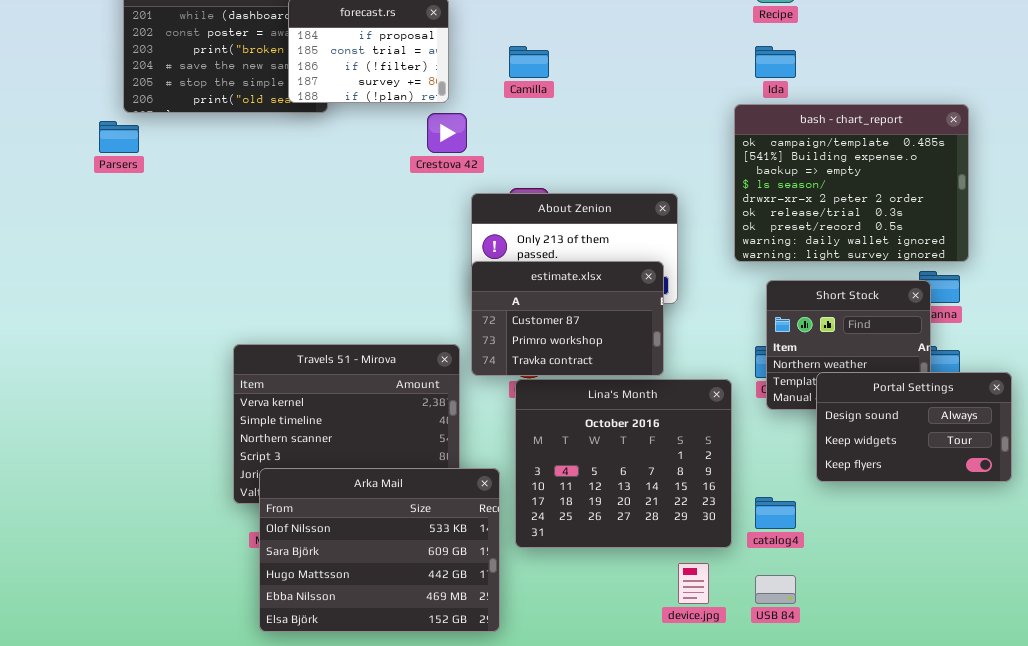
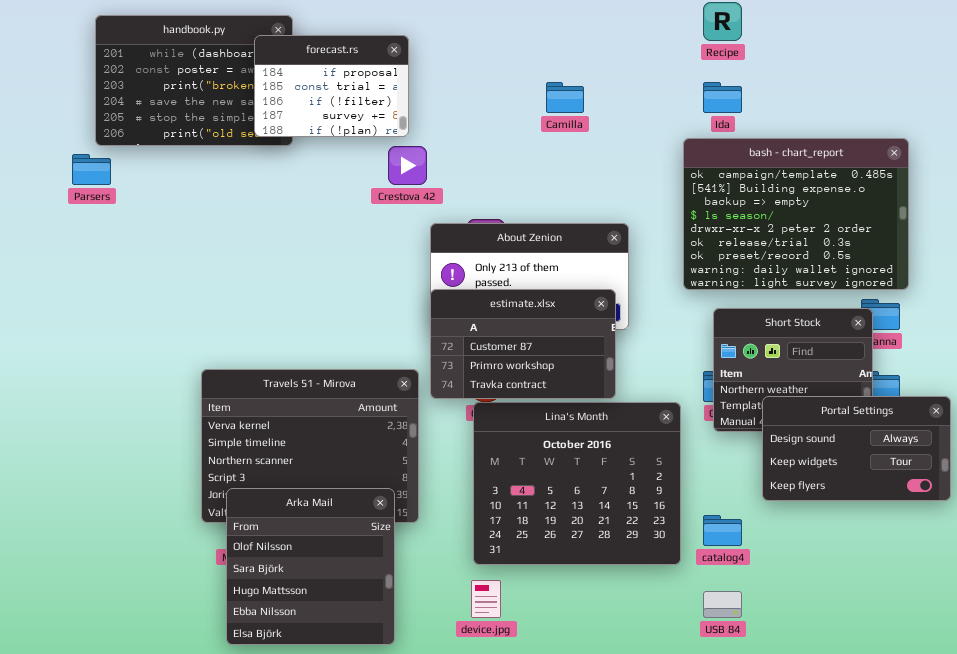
Camilla: [509,46,549,78] -> [546,82,584,113], moved
Arka Mail: [259,468,500,632] -> [226,488,395,645], resized
device.jpg: [678,563,709,604] -> [471,580,501,618], moved

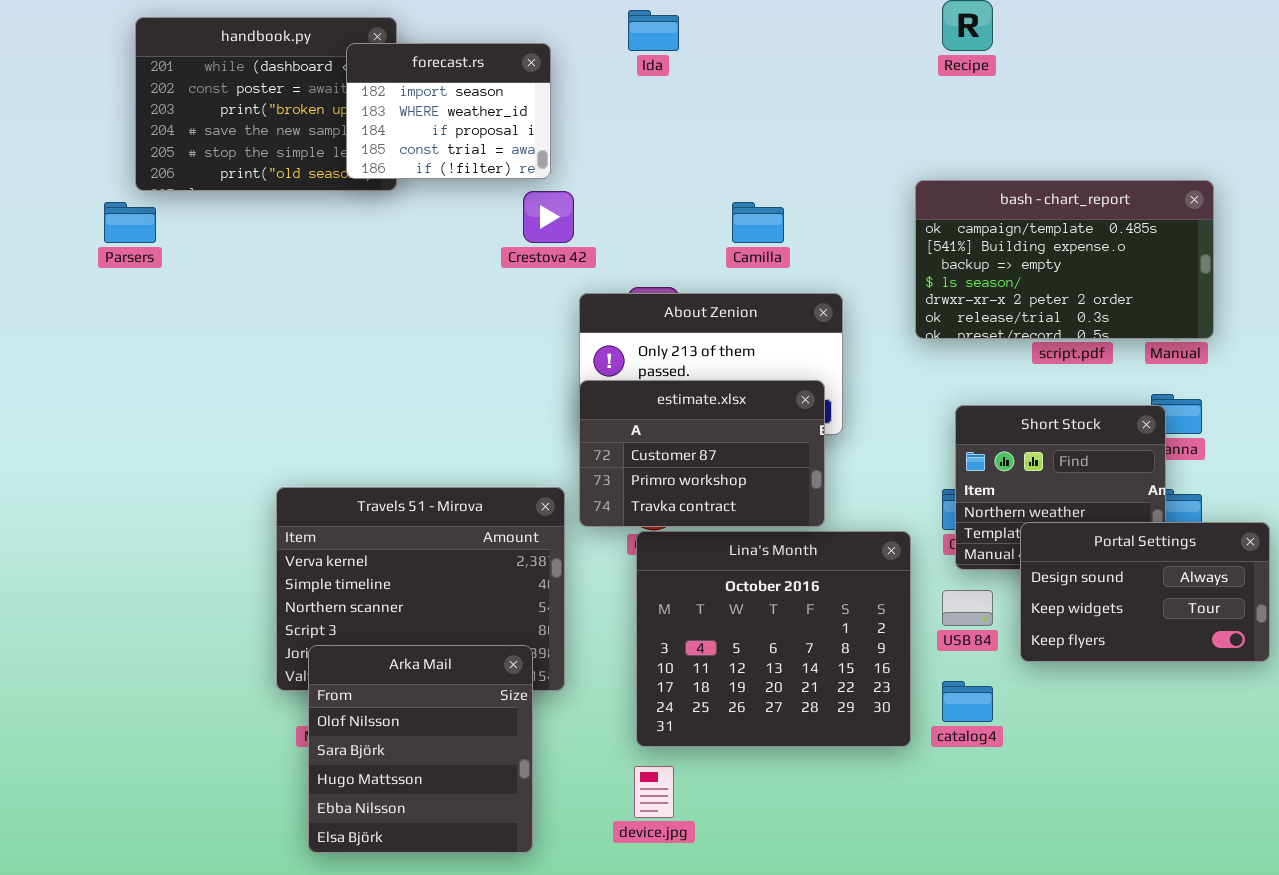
forecast.rs: [254,35,409,137] -> [346,43,551,179], scrolled up 2 rows
Camilla: [546,82,584,113] -> [732,202,784,243], moved
Ida: [703,82,742,113] -> [628,10,679,51], moved
bash - chart_report: [683,138,909,290] -> [915,180,1214,339], resized
USB 84: [703,591,742,618] -> [942,590,993,626], moved

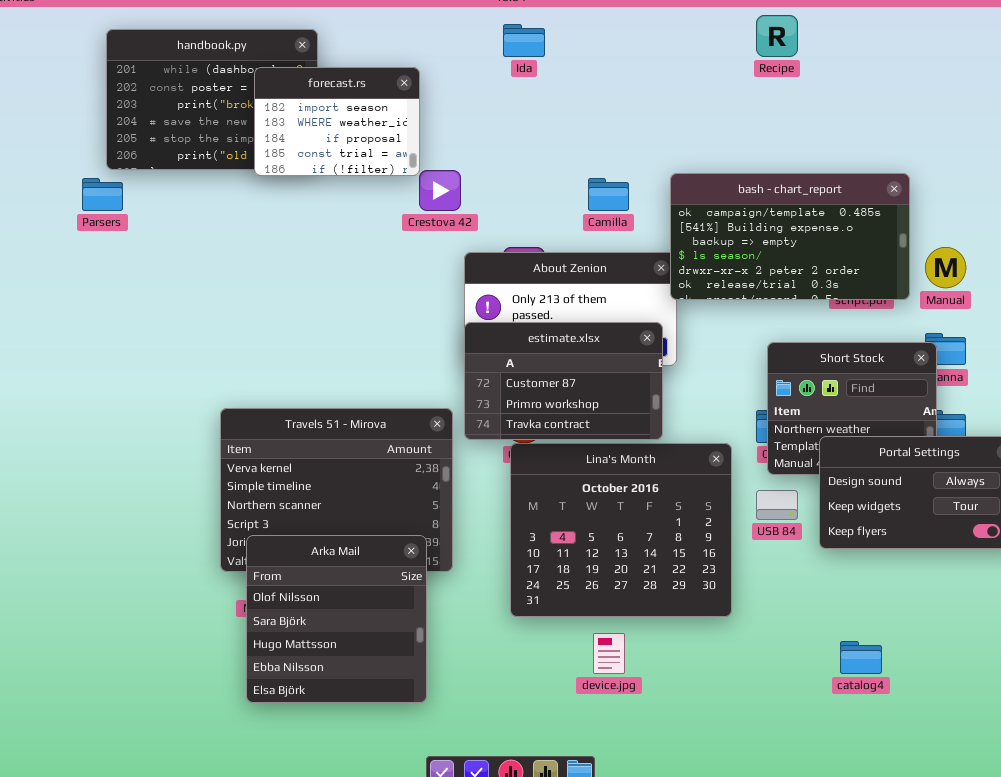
forecast.rs: [346,43,551,179] -> [254,67,420,176], moved
bash - chart_report: [915,180,1214,339] -> [670,173,910,300], moved
catalog4: [942,681,993,722] -> [840,641,882,674], moved
device.jpg: [634,766,674,818] -> [593,633,625,674], moved

